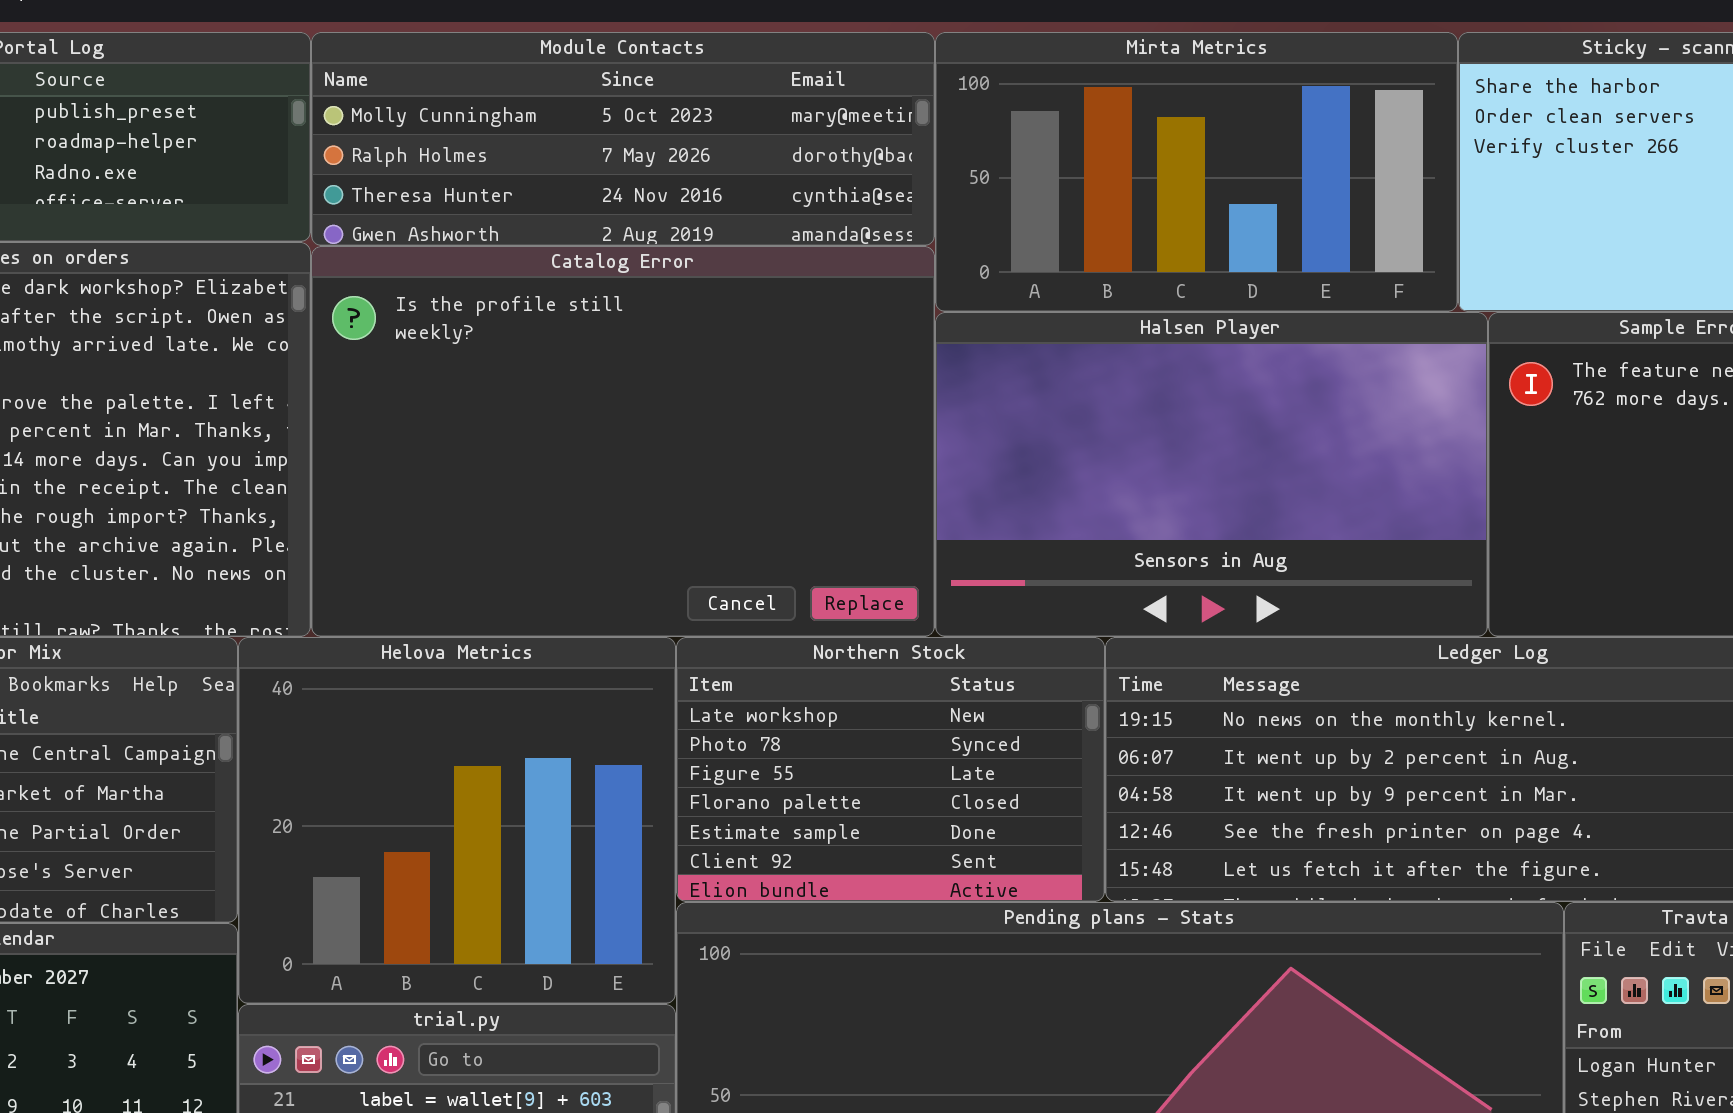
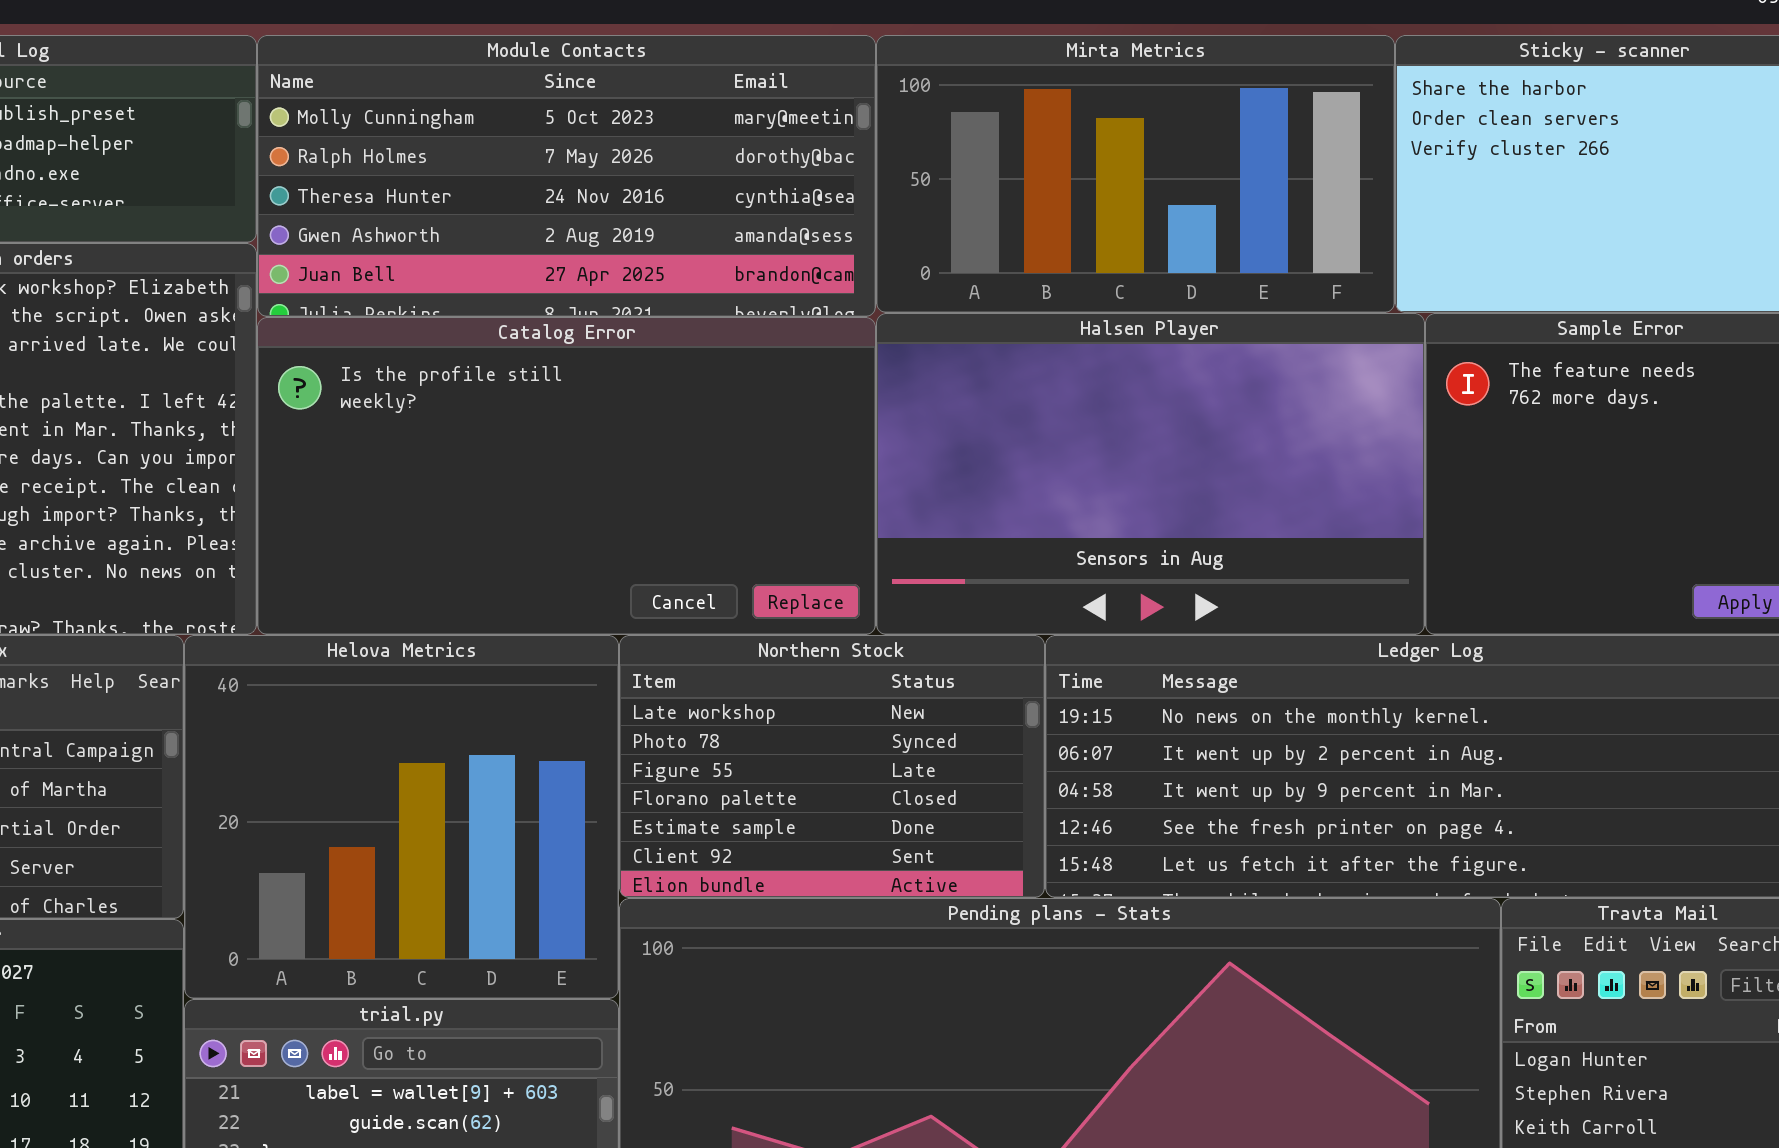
Module Contacts: [311,32,935,246] -> [257,35,876,317], resized
Catalog Error: [311,246,935,637] -> [257,317,876,635], resized

